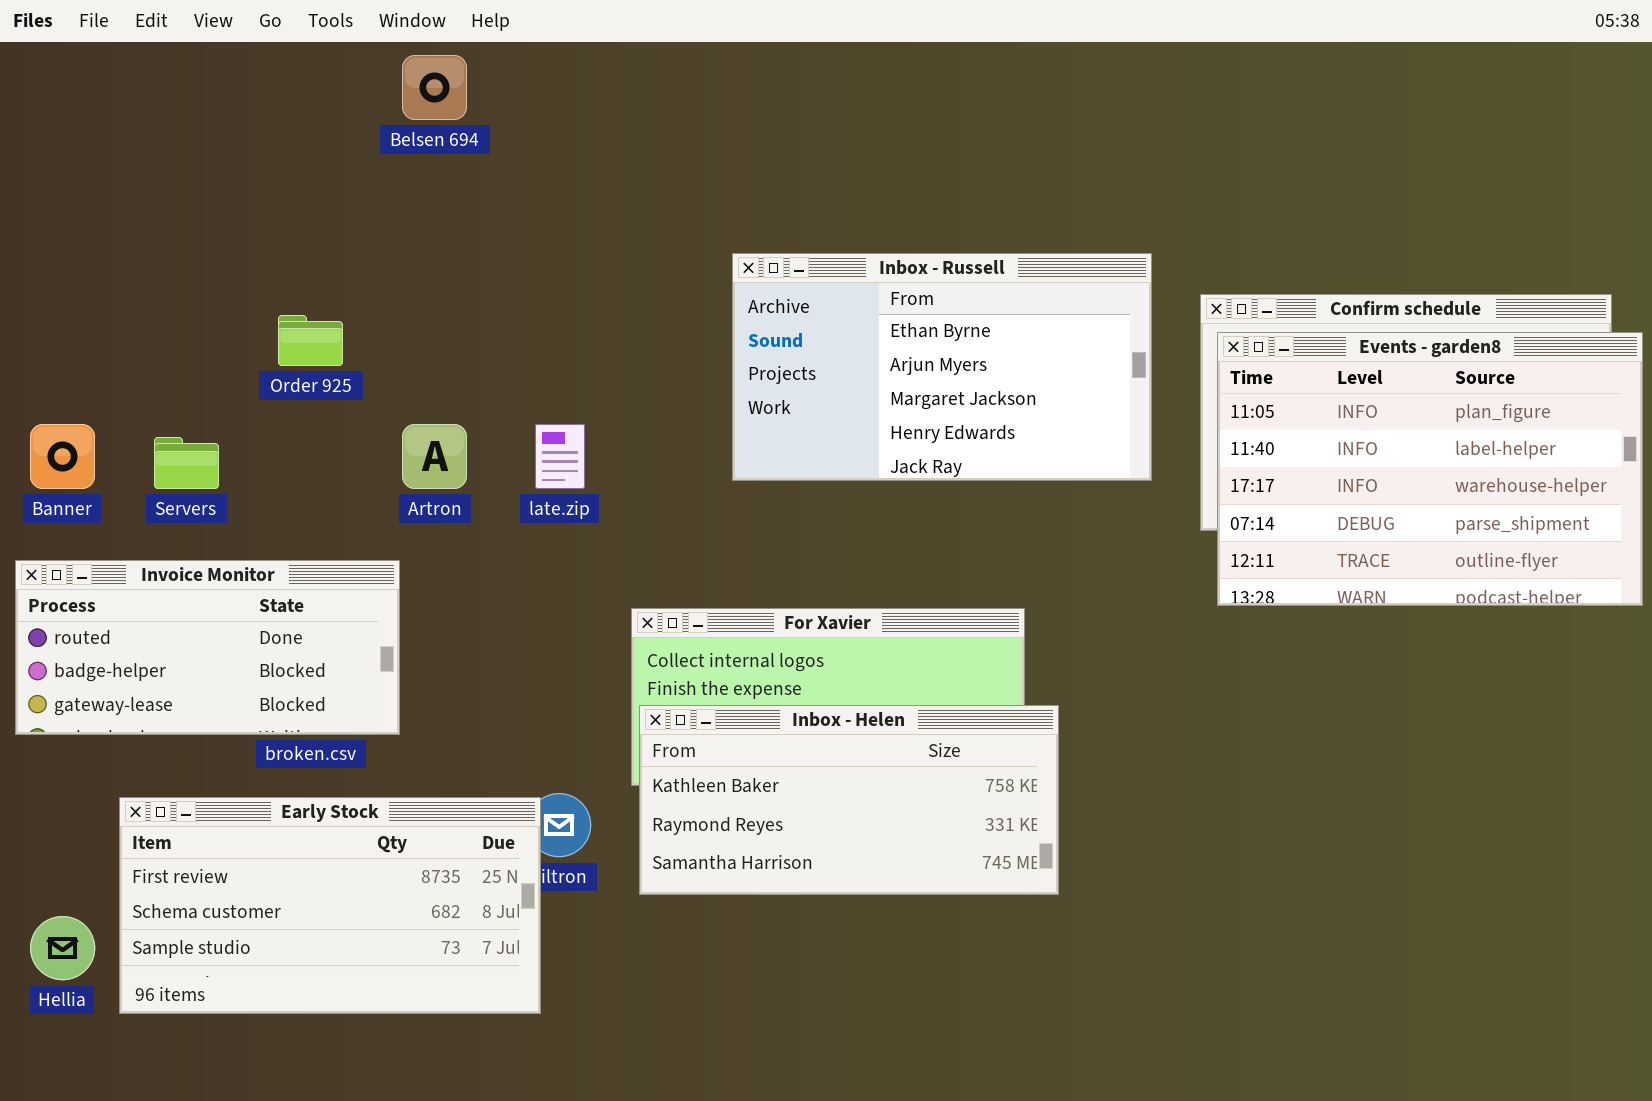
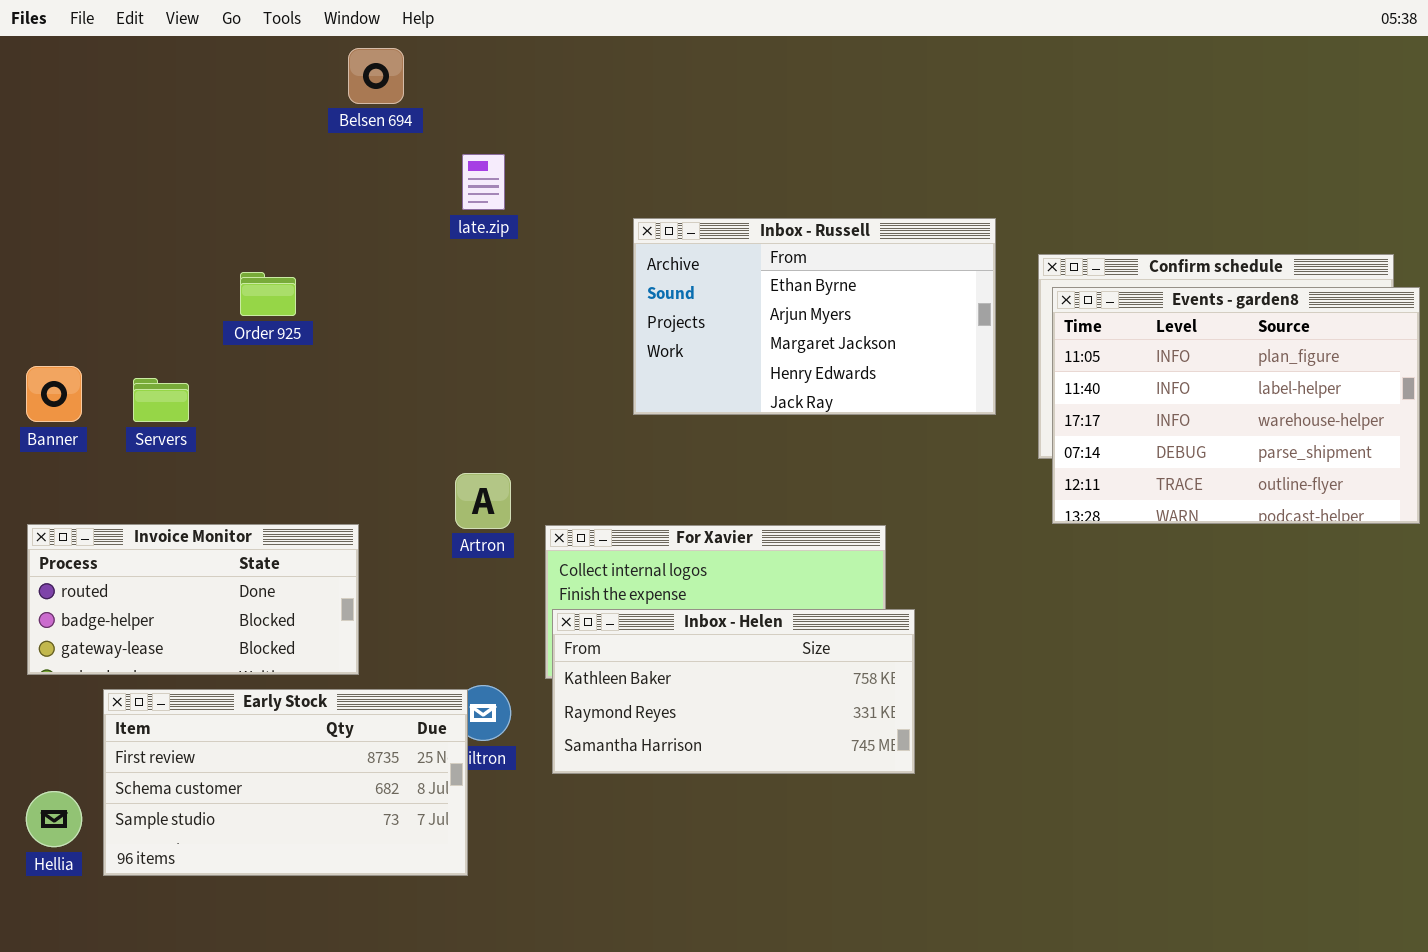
Artron: [402,424,467,489] -> [455,473,511,529], moved
late.zip: [535,424,585,489] -> [462,154,505,210], moved
Invoice Monitor: [15,560,400,735] -> [27,524,359,675], moved

